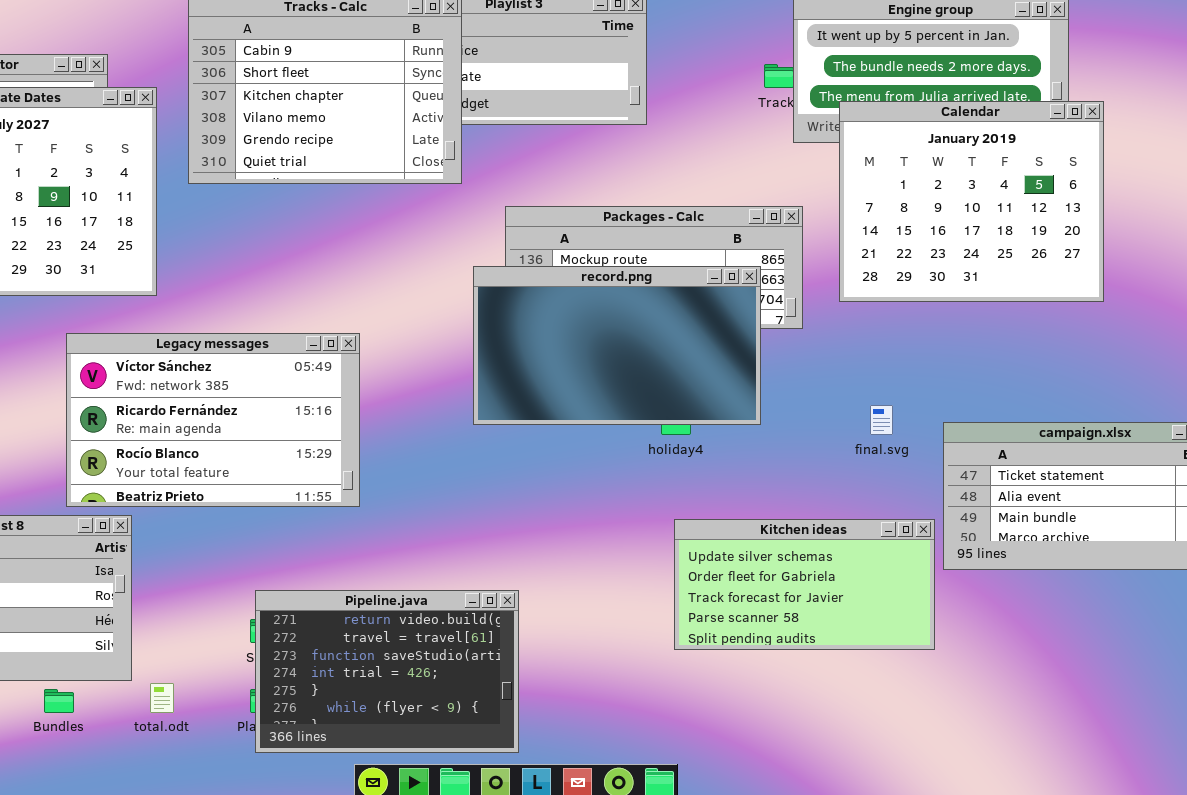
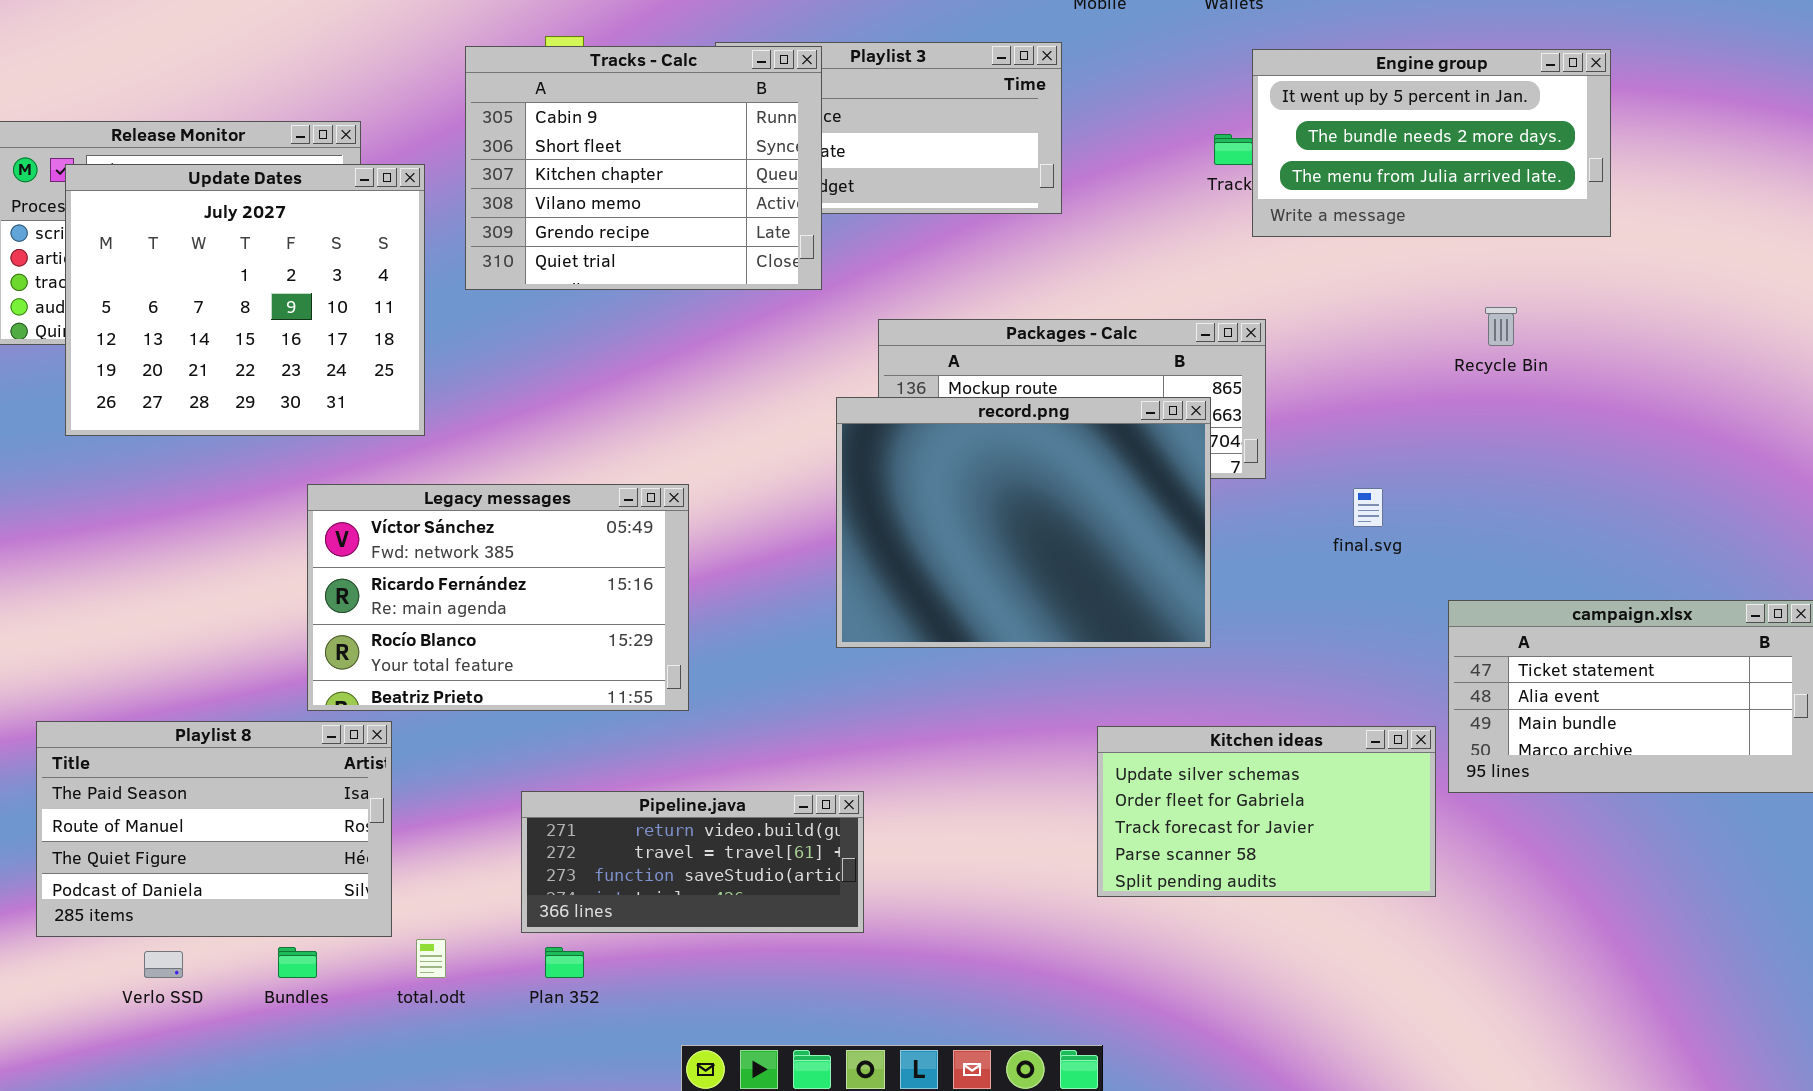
Calendar: [839,101,1104,302] -> none, closed
record.png: [473,266,761,425] -> [836,397,1211,648], resized
final.svg: [870,405,893,435] -> [1353,488,1383,527], moved
Pipeline.java: [255,590,519,753] -> [521,791,864,933], moved, resized

